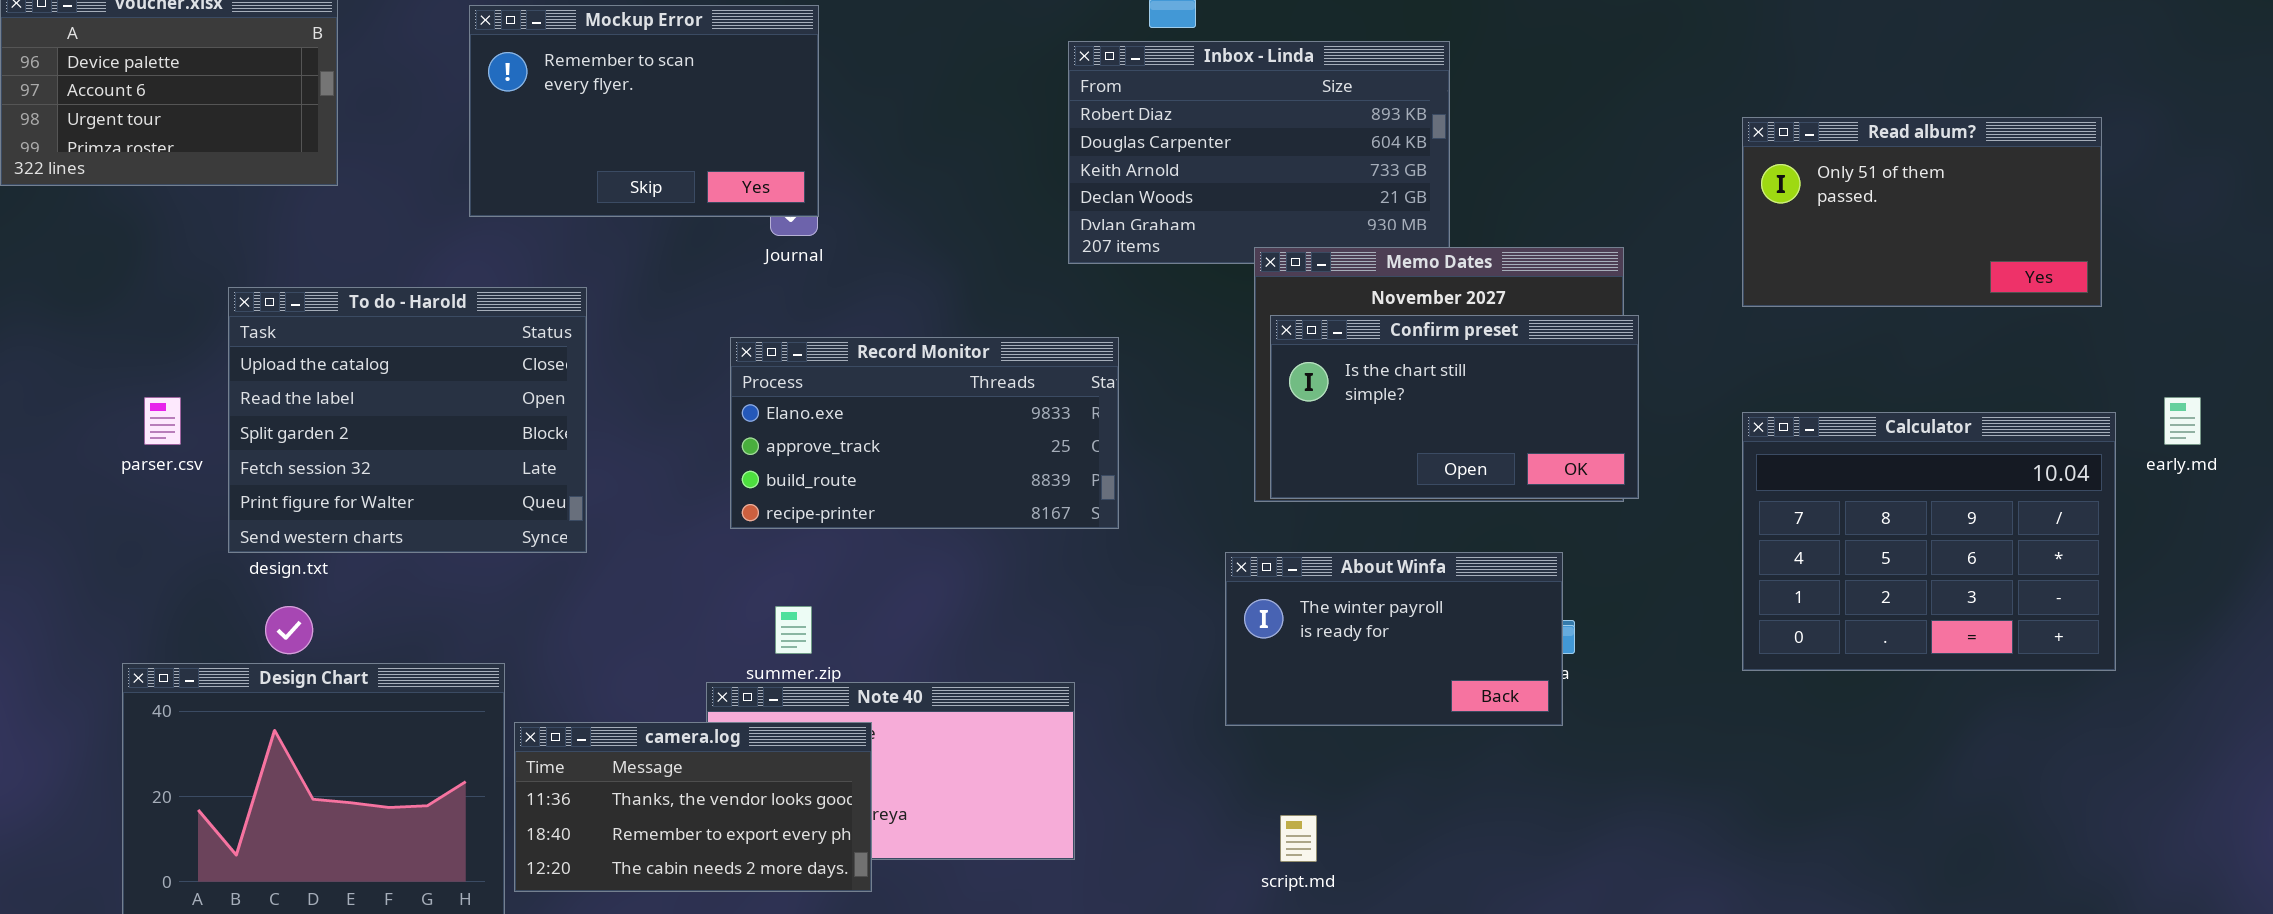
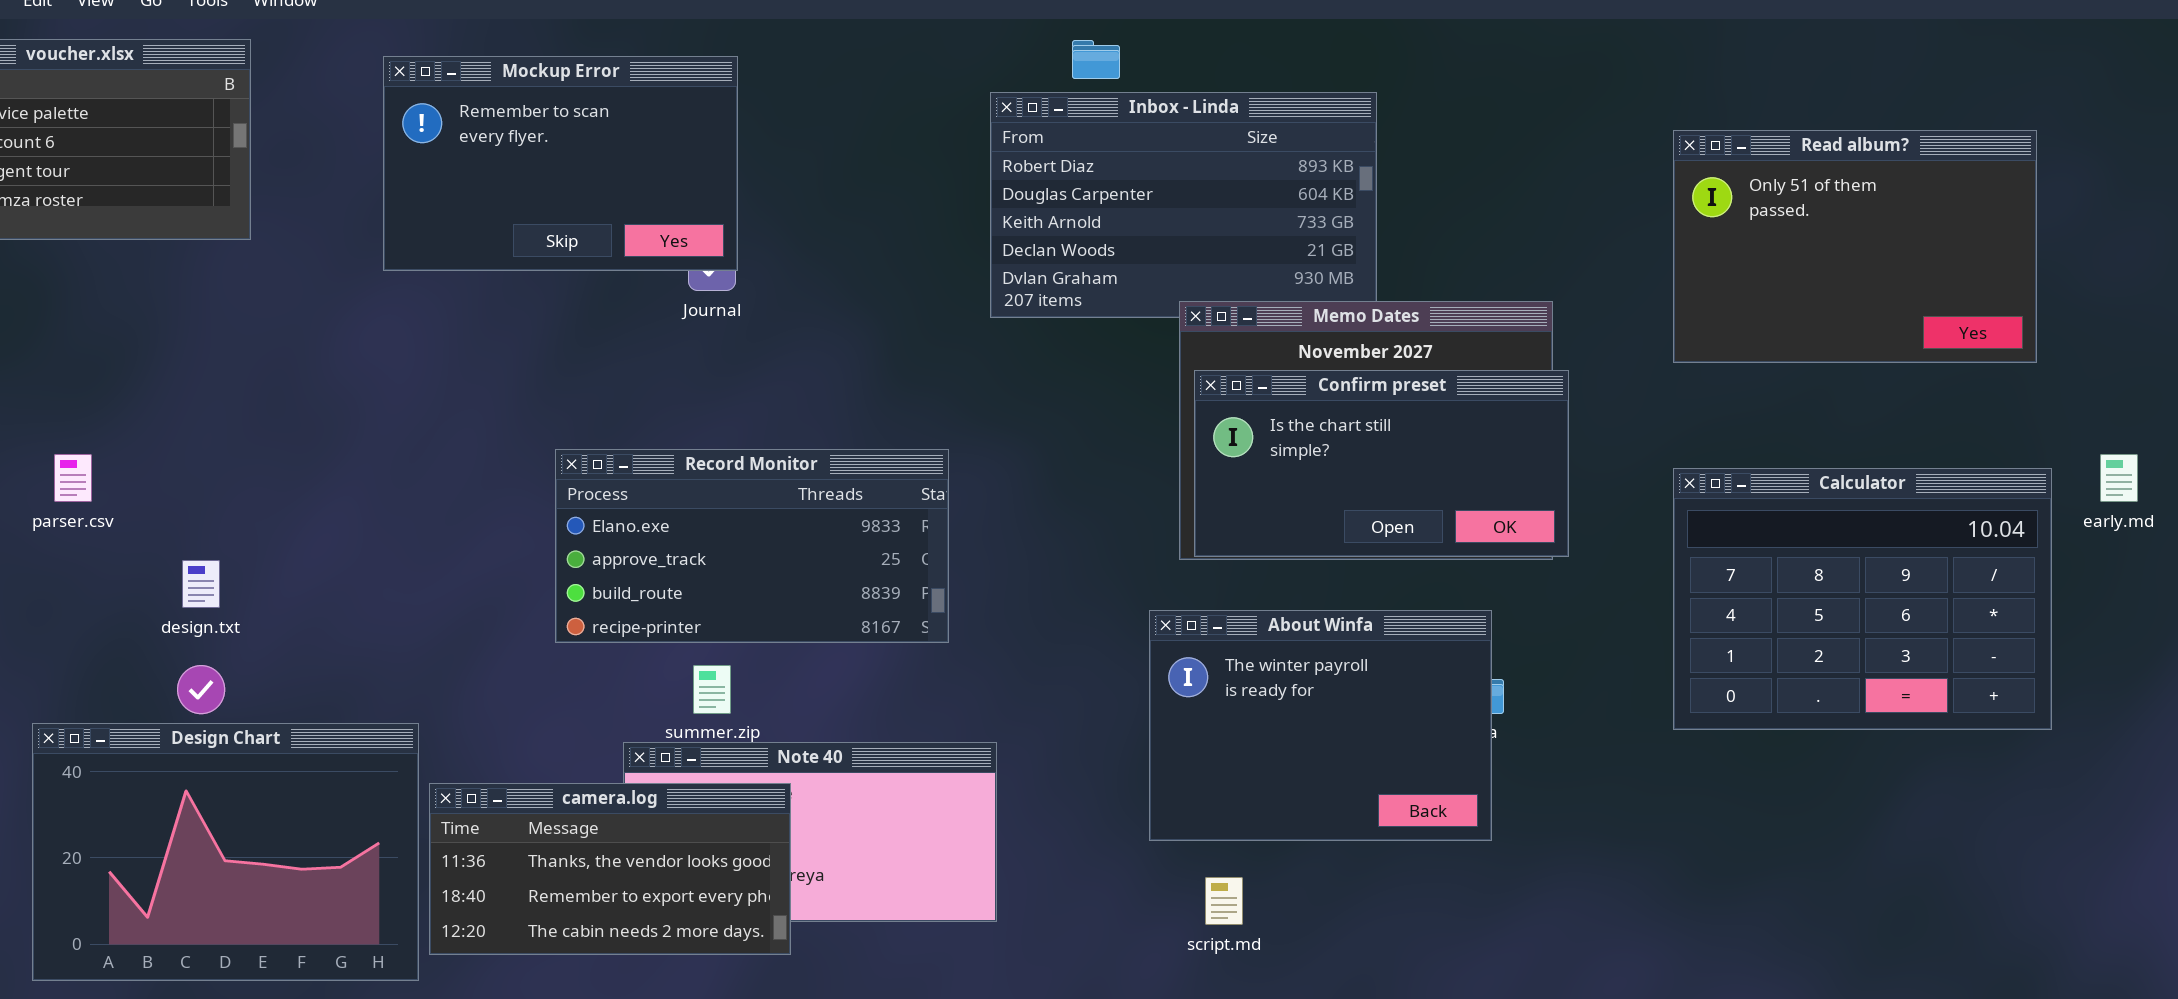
Read album?: [1742,117,2102,307] -> [1673,130,2037,363], resized
To do - Harold: [228,287,587,553] -> none, closed
Record Monitor: [730,337,1119,529] -> [555,449,949,643], moved
About Winfa: [1225,552,1563,726] -> [1149,610,1492,841], resized

